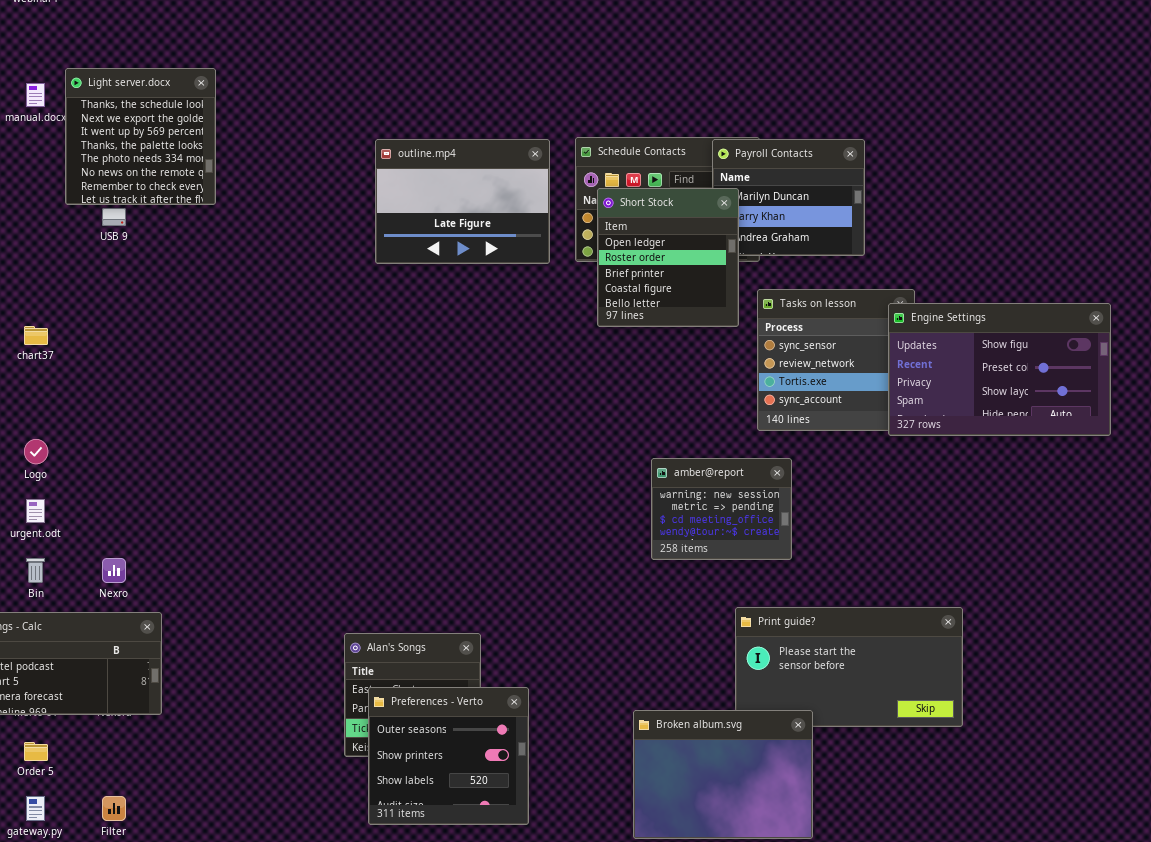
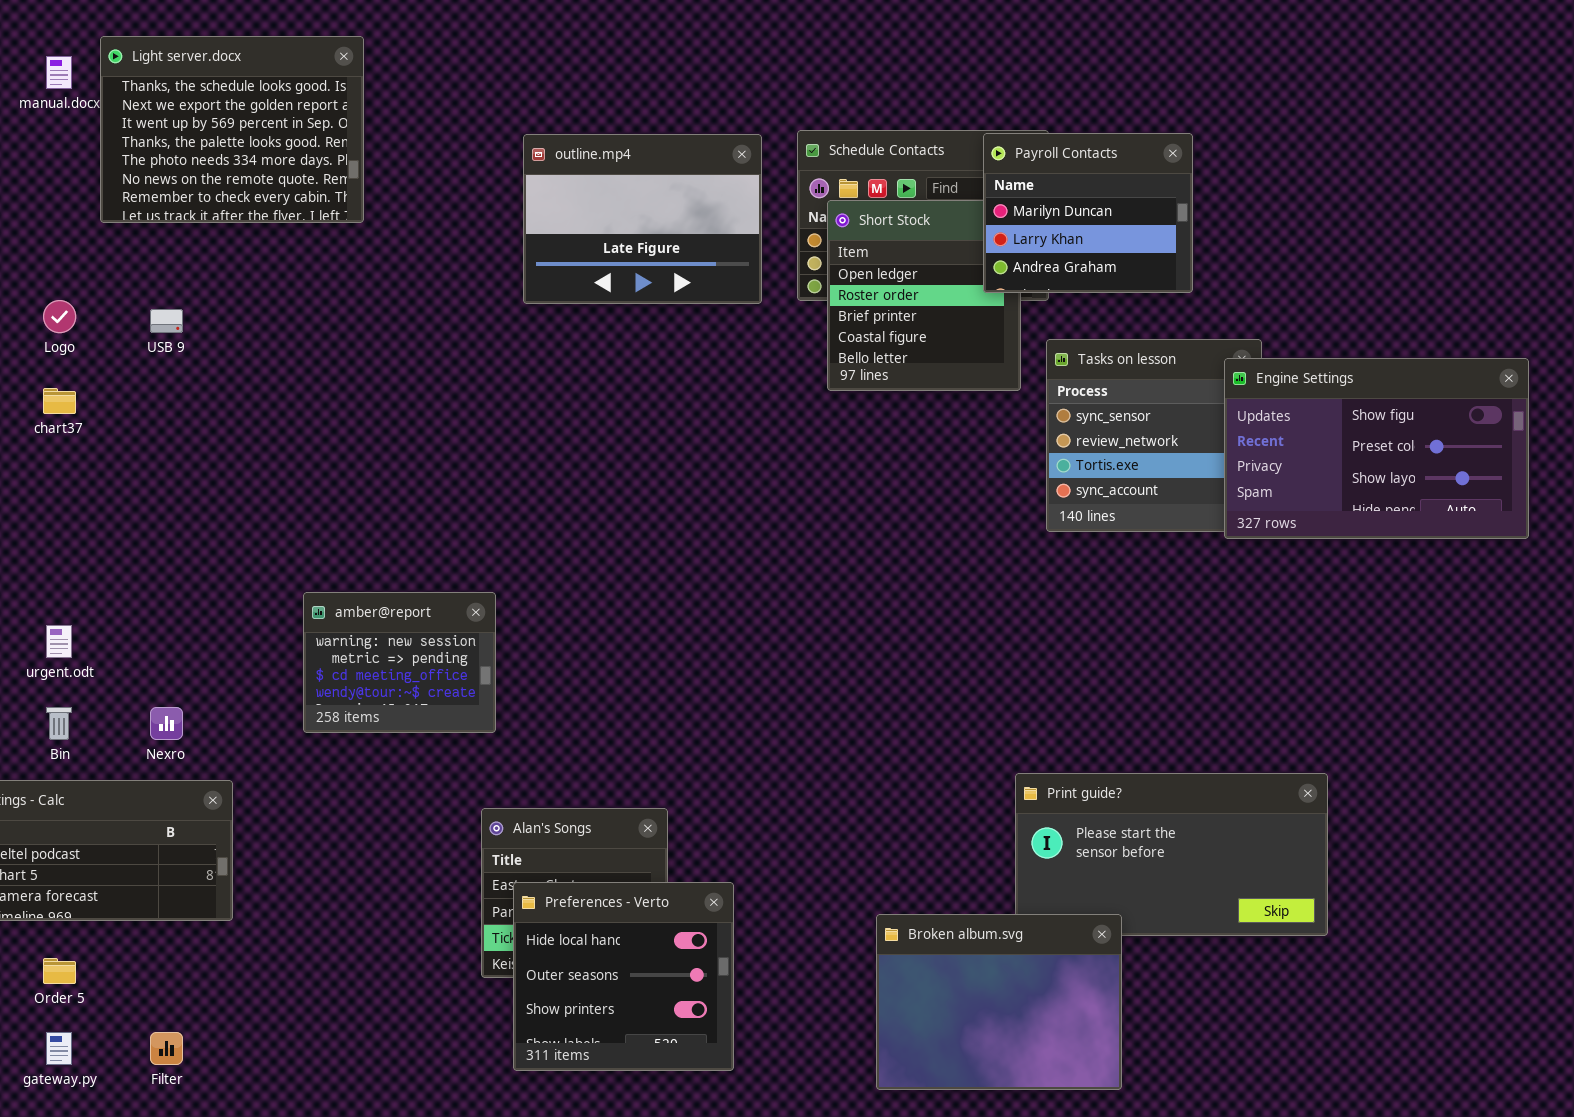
Light server.docx: [65,68,216,205] -> [100,36,364,223], resized
Payroll Contacts: [712,139,865,256] -> [983,133,1193,293], raised
USB 9: [102,208,126,226] -> [150,309,183,333], moved
Logo: [24,439,48,464] -> [43,300,76,333], moved
amber@report: [651,458,792,560] -> [303,592,496,733], moved
Preferences - Verto: [368,687,529,825] -> [513,882,734,1071], scrolled up 1 row

